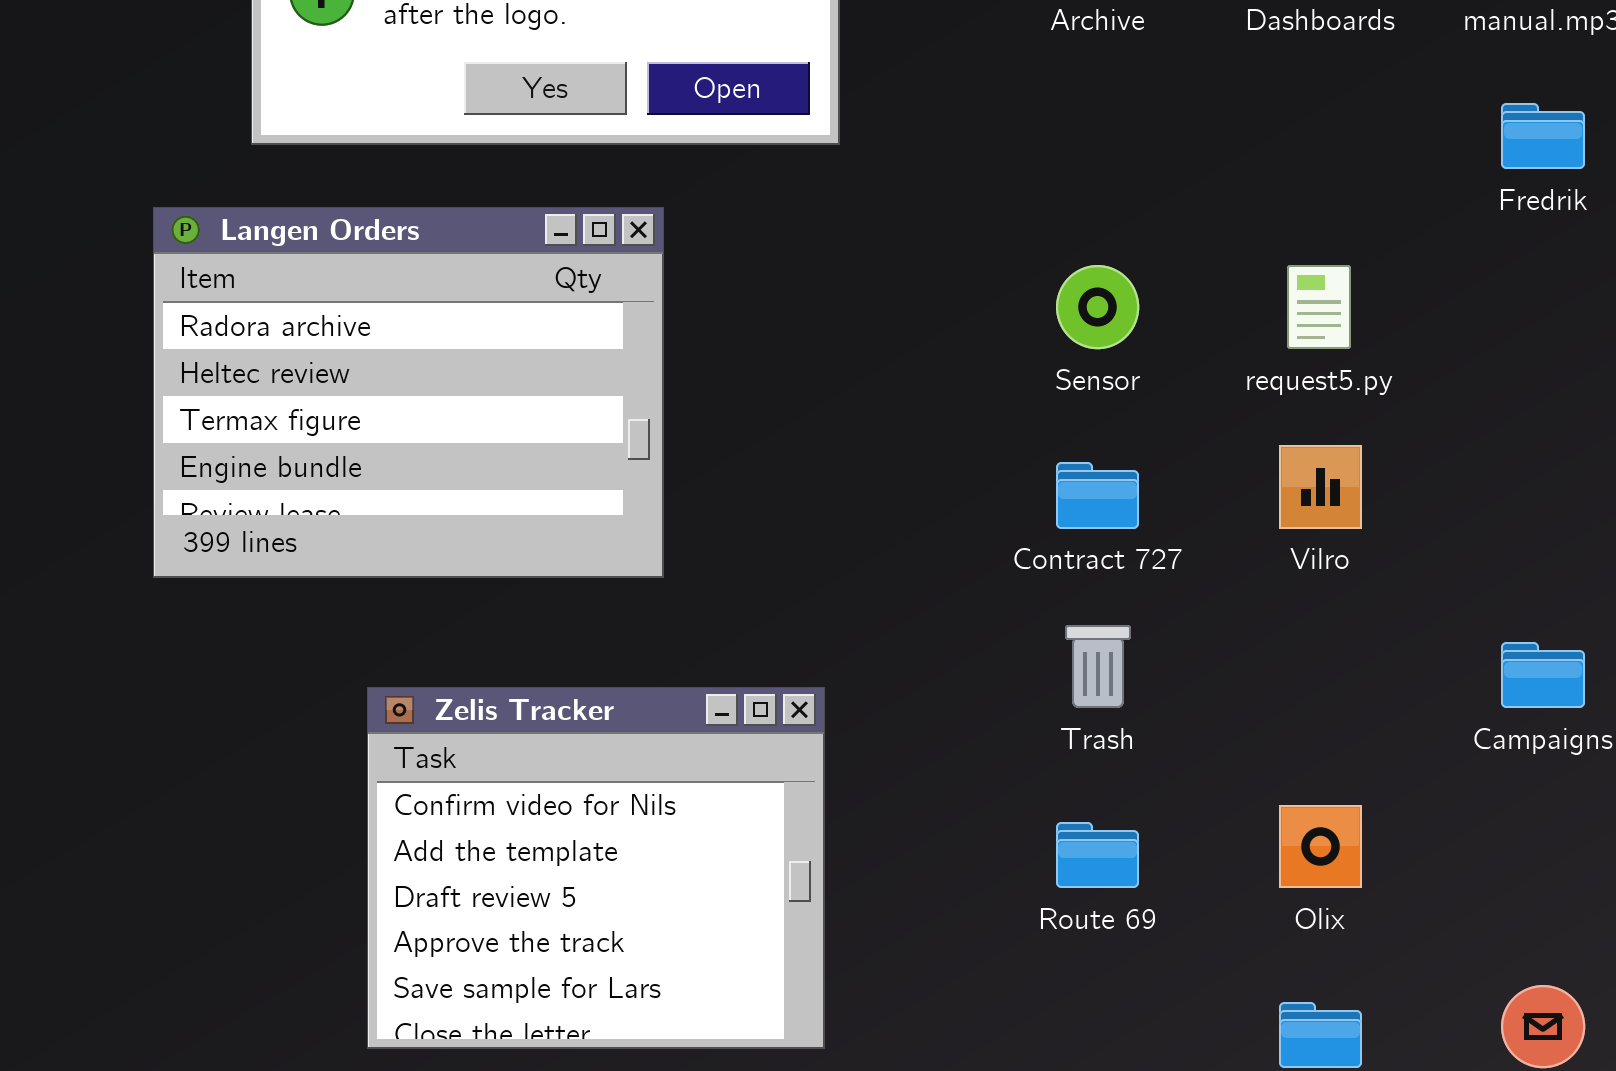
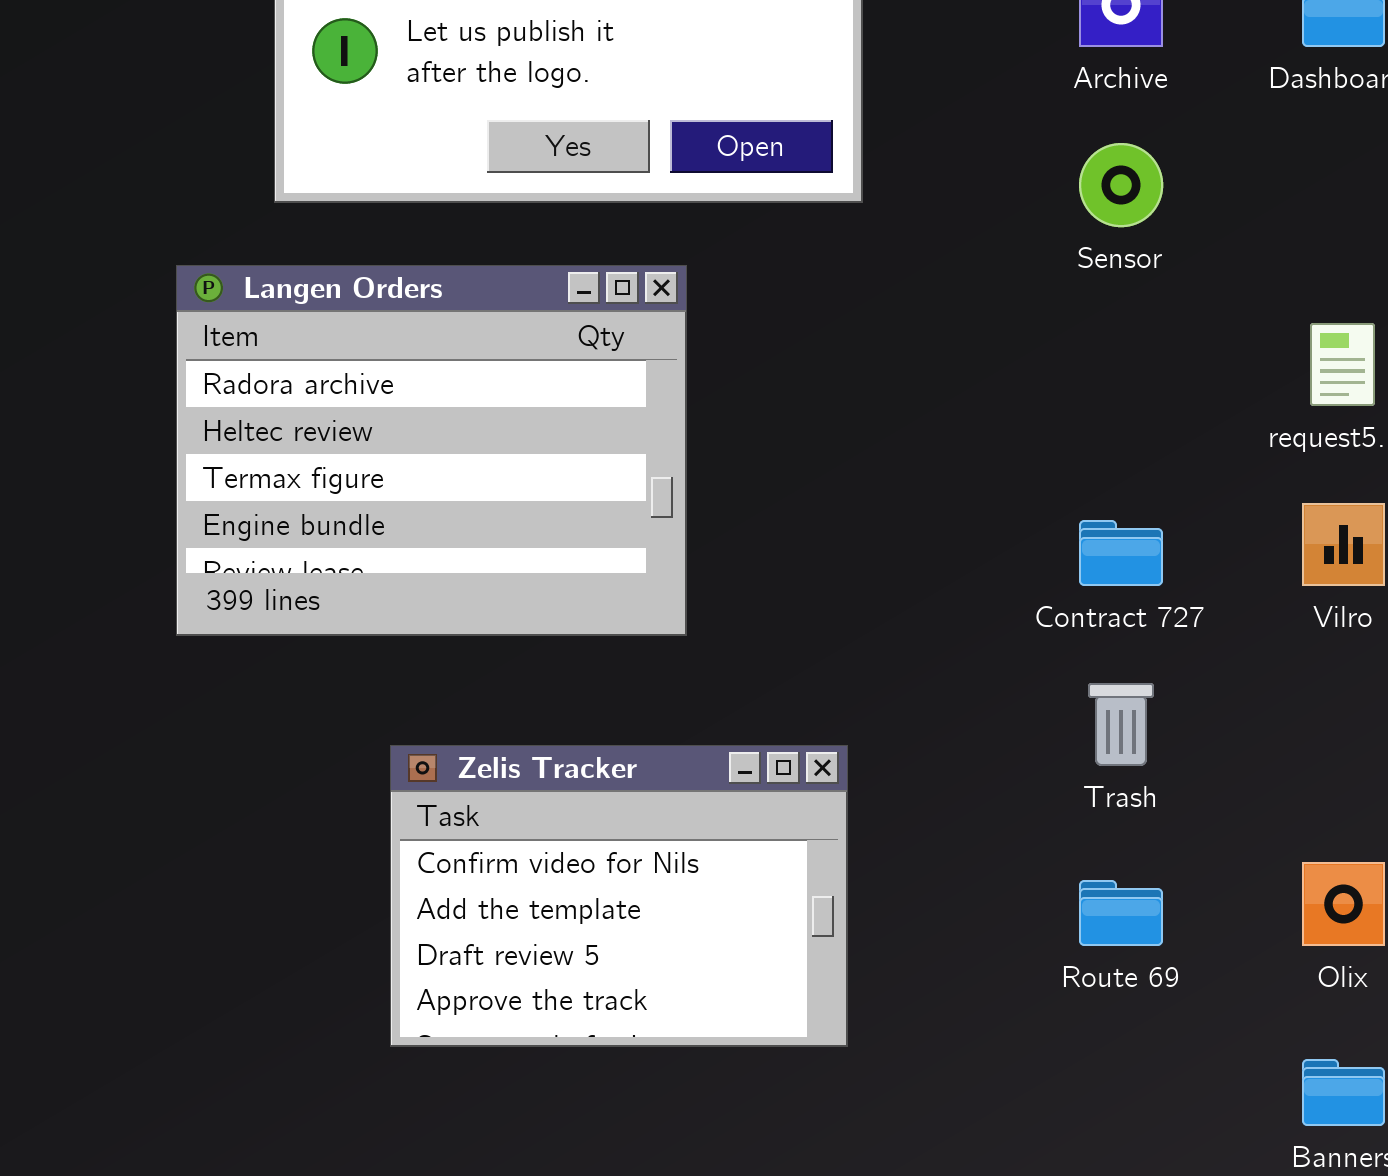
Sensor: [1056,265,1139,349] -> [1079,143,1163,227], moved
Zelis Tracker: [367,687,825,1049] -> [390,745,848,1047], resized

